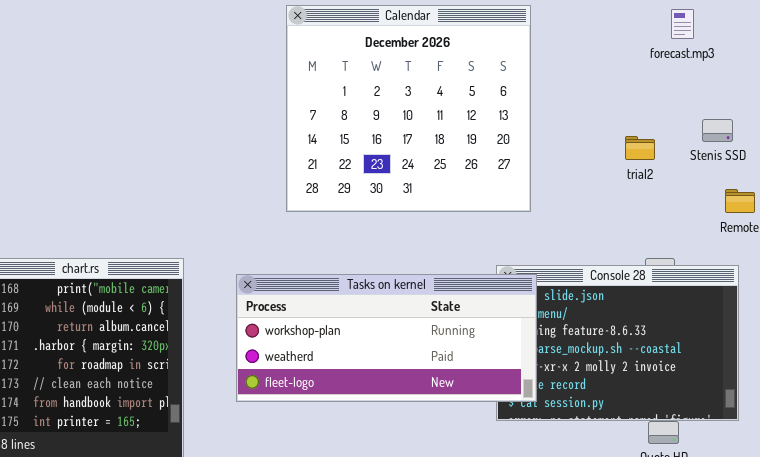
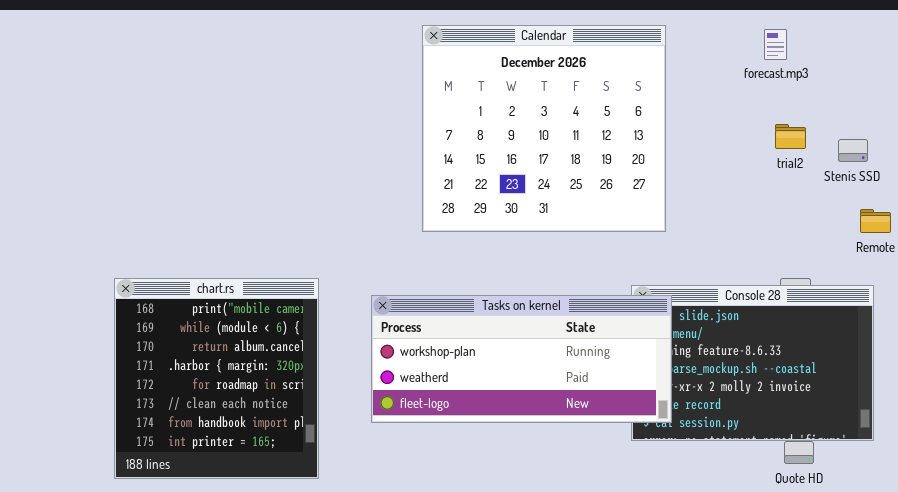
forecast.mp3: [671,9,694,39] -> [764,29,787,60], moved
trial2: [625,136,655,160] -> [775,124,806,149], moved

